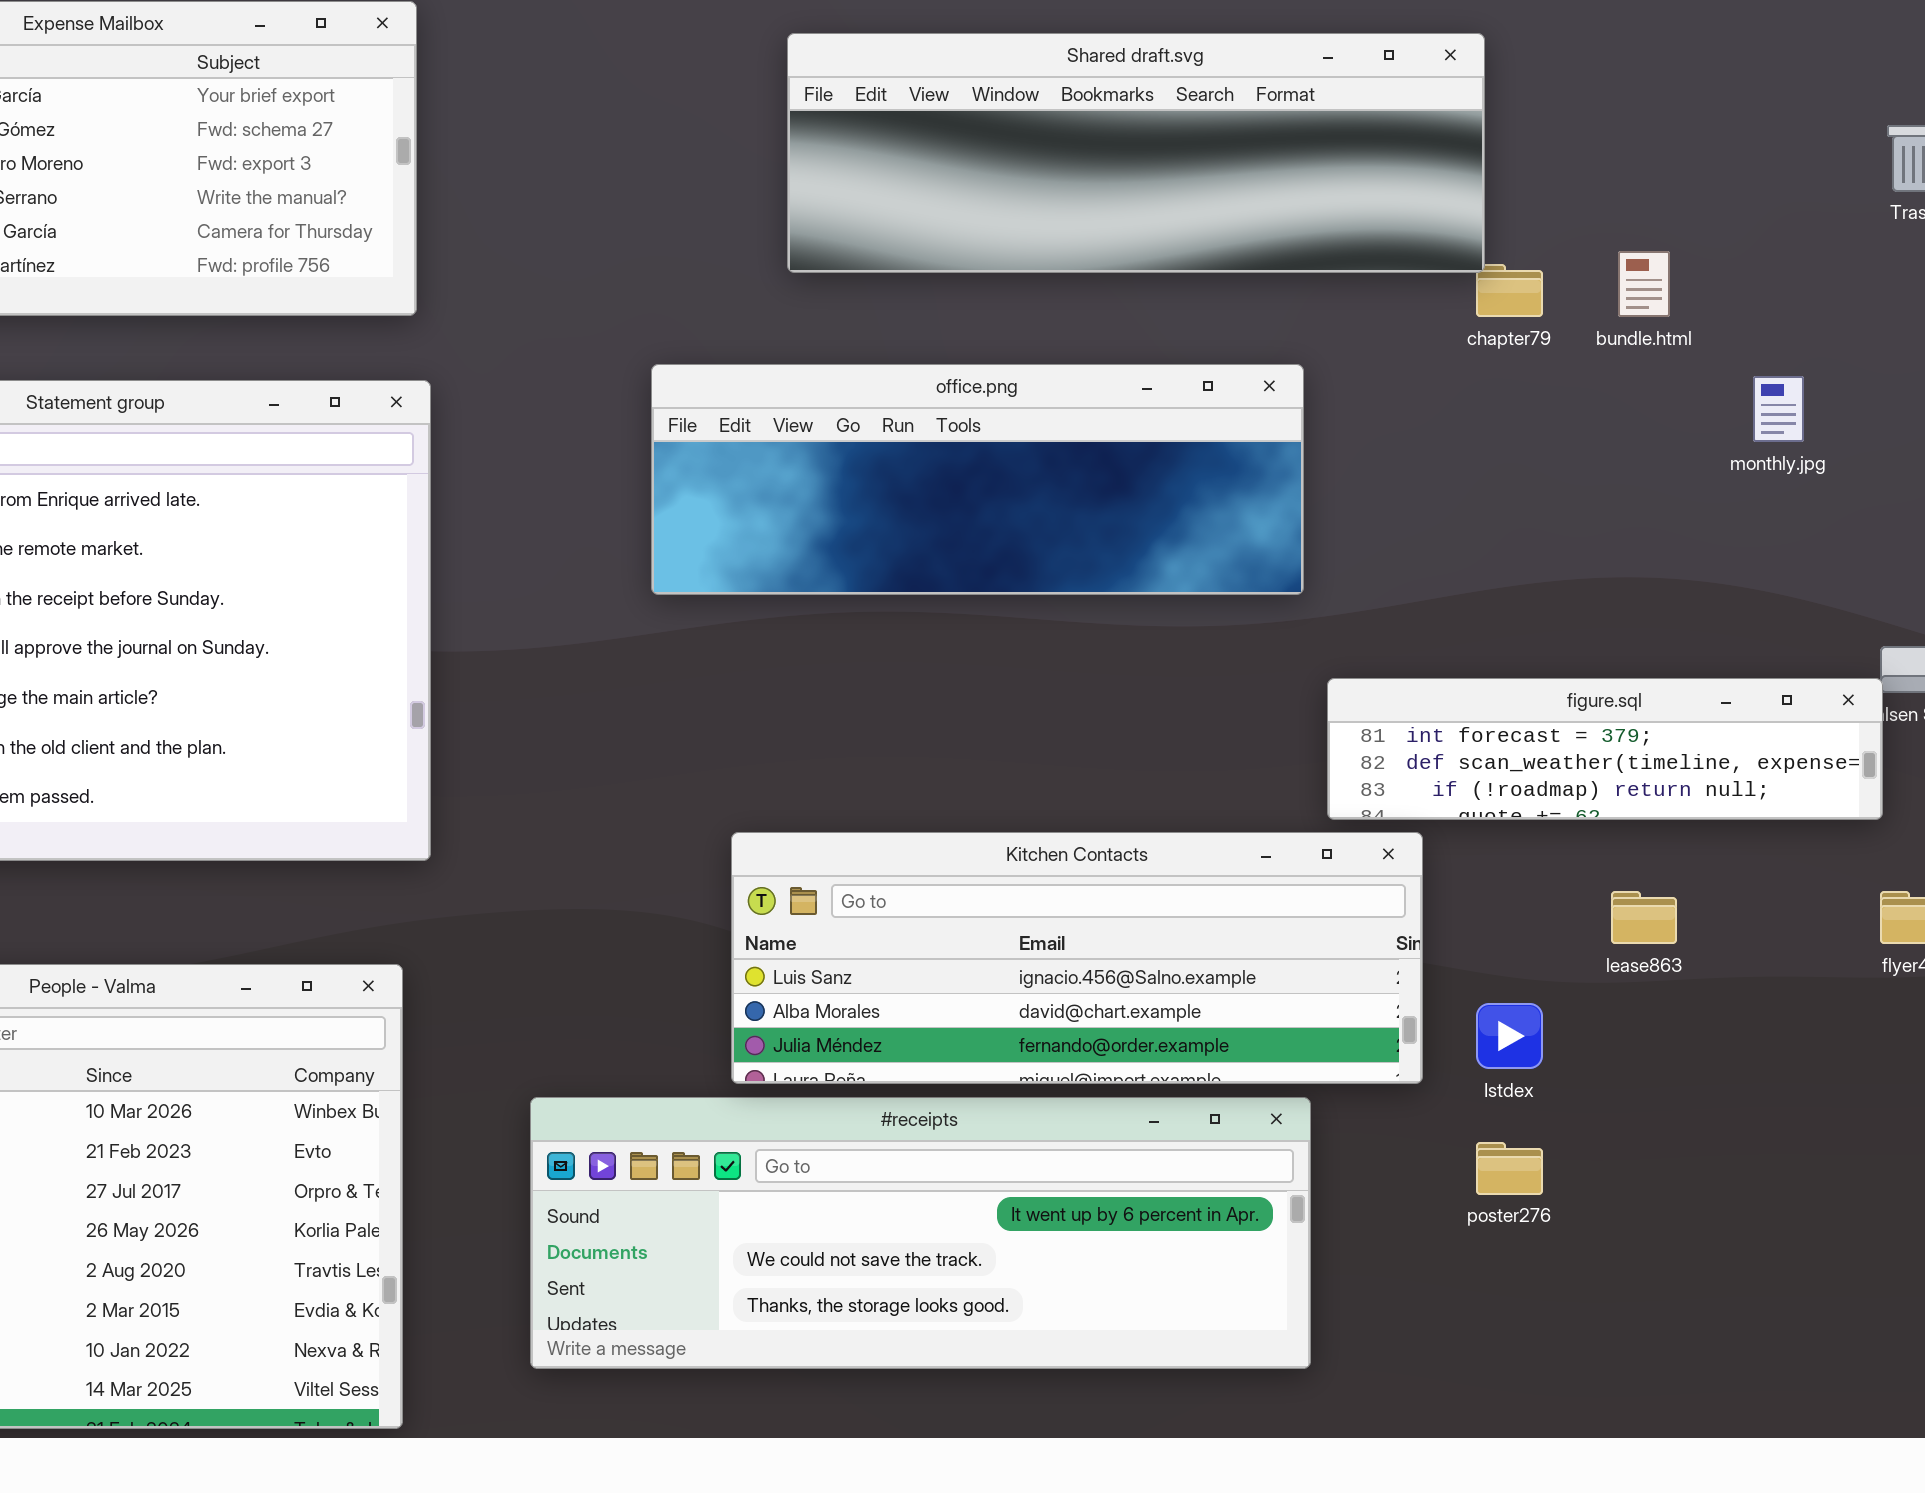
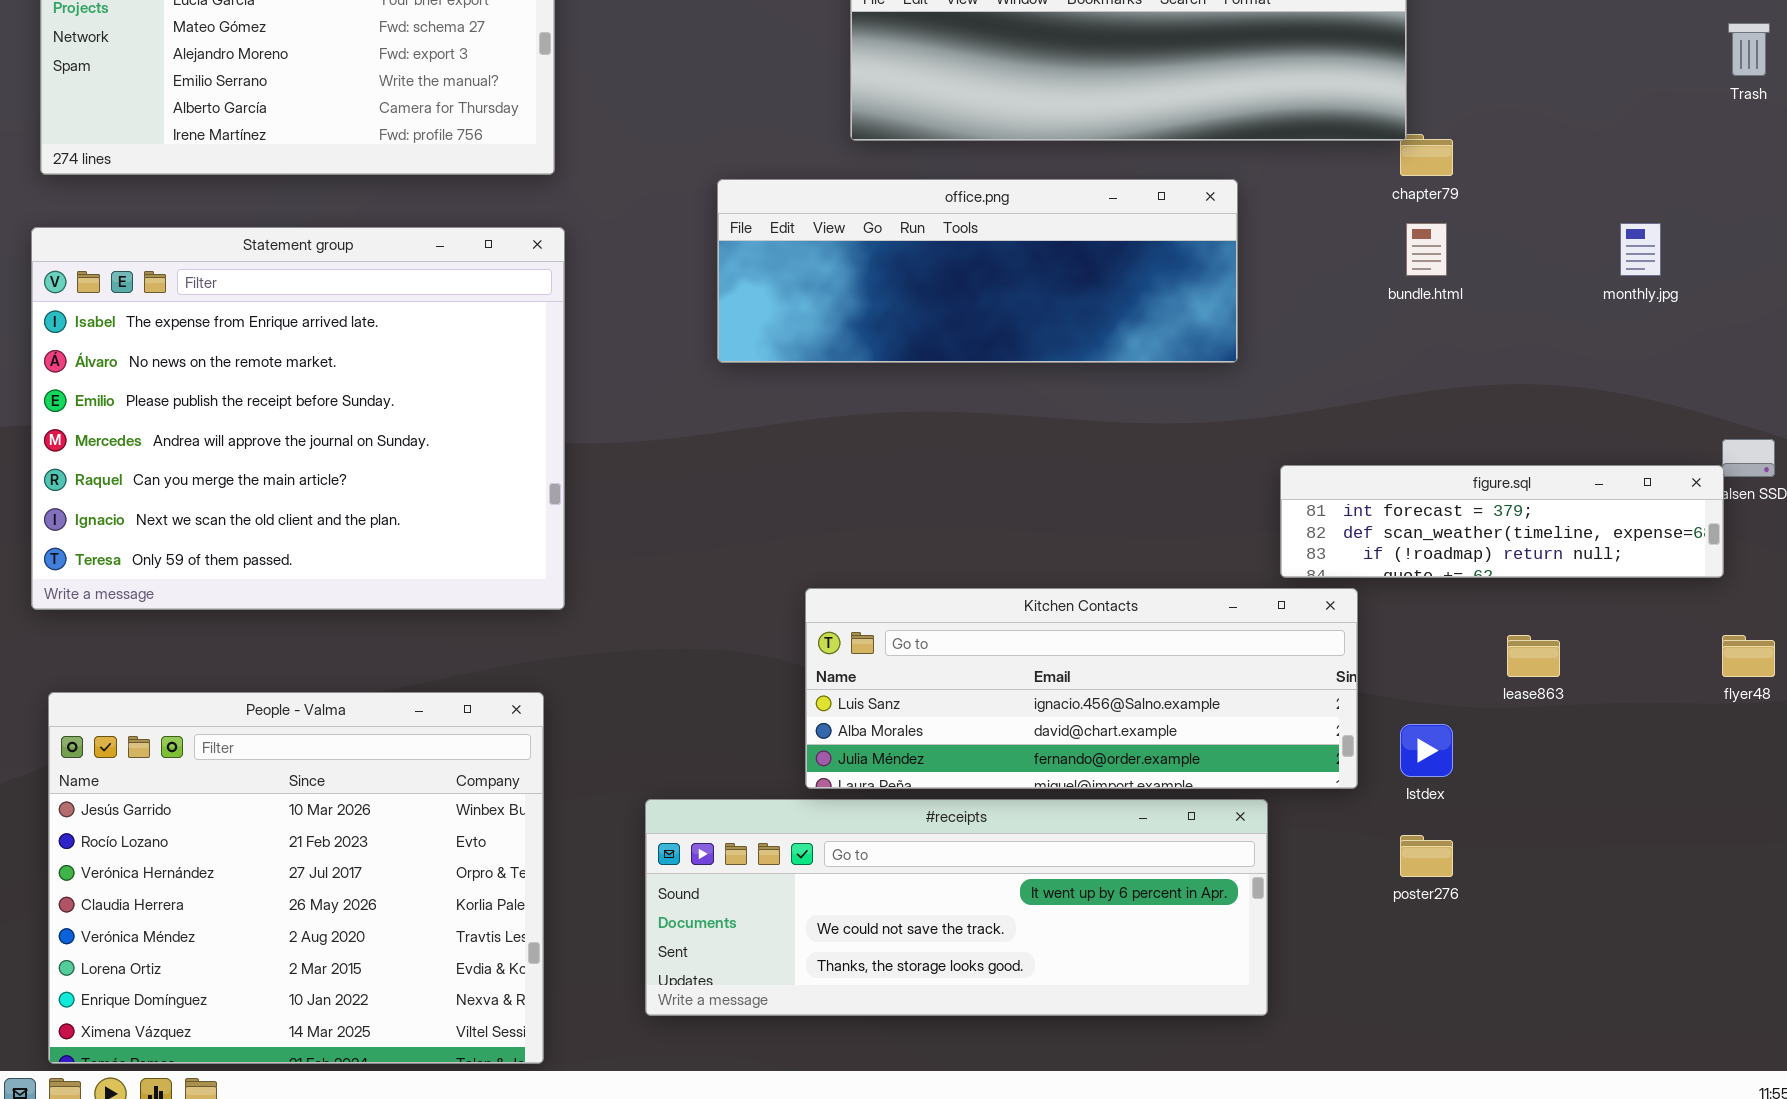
bundle.html: [1618,251,1670,317] -> [1406,223,1447,276], moved
office.png: [651,364,1304,595] -> [717,179,1238,363], moved

